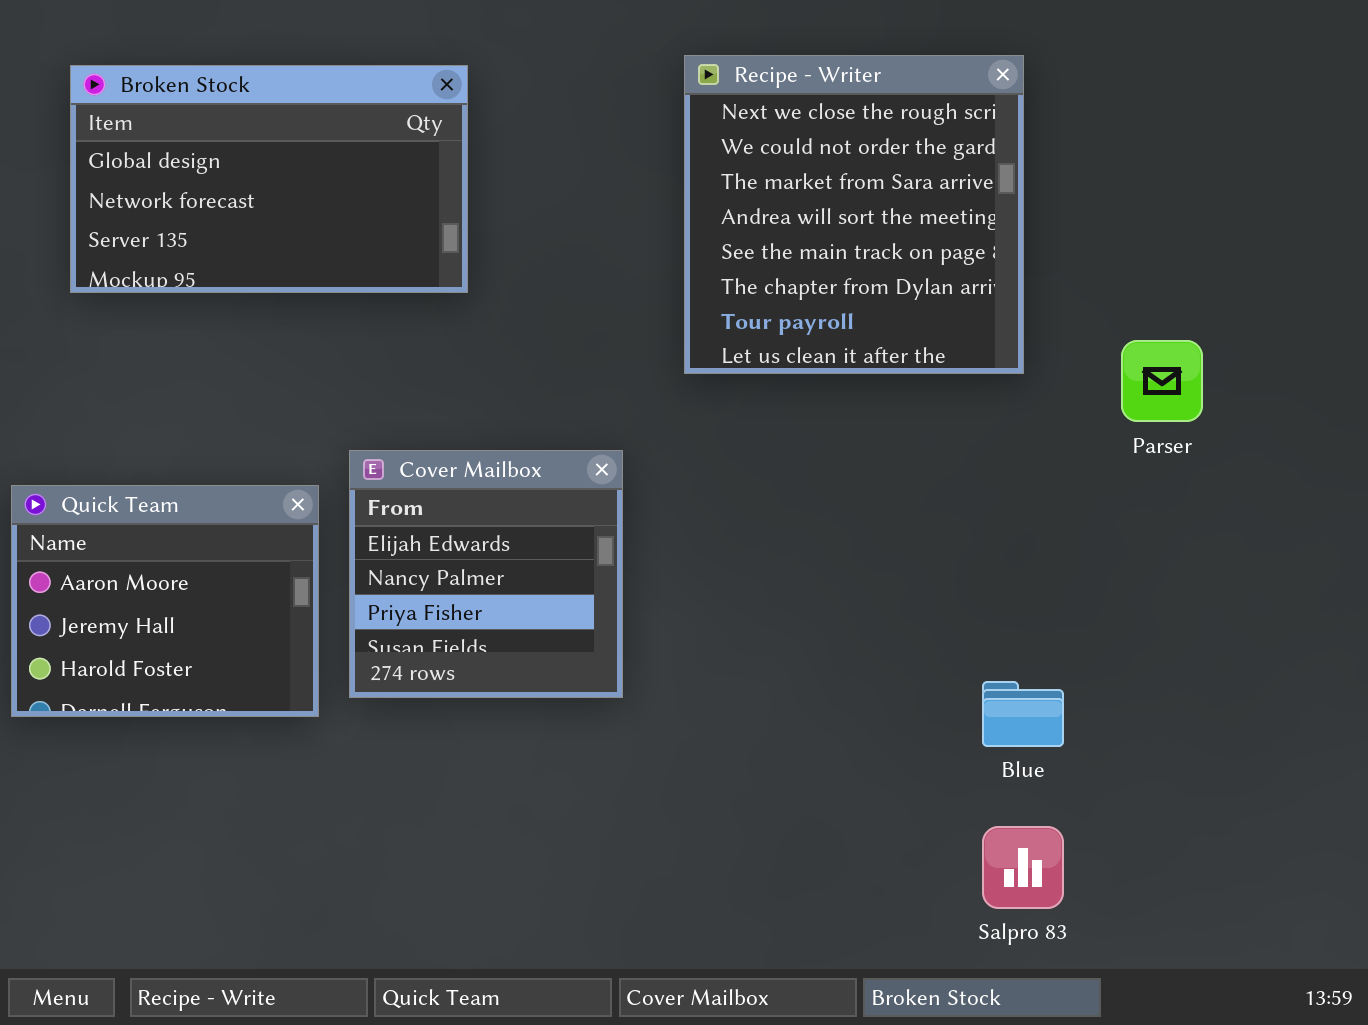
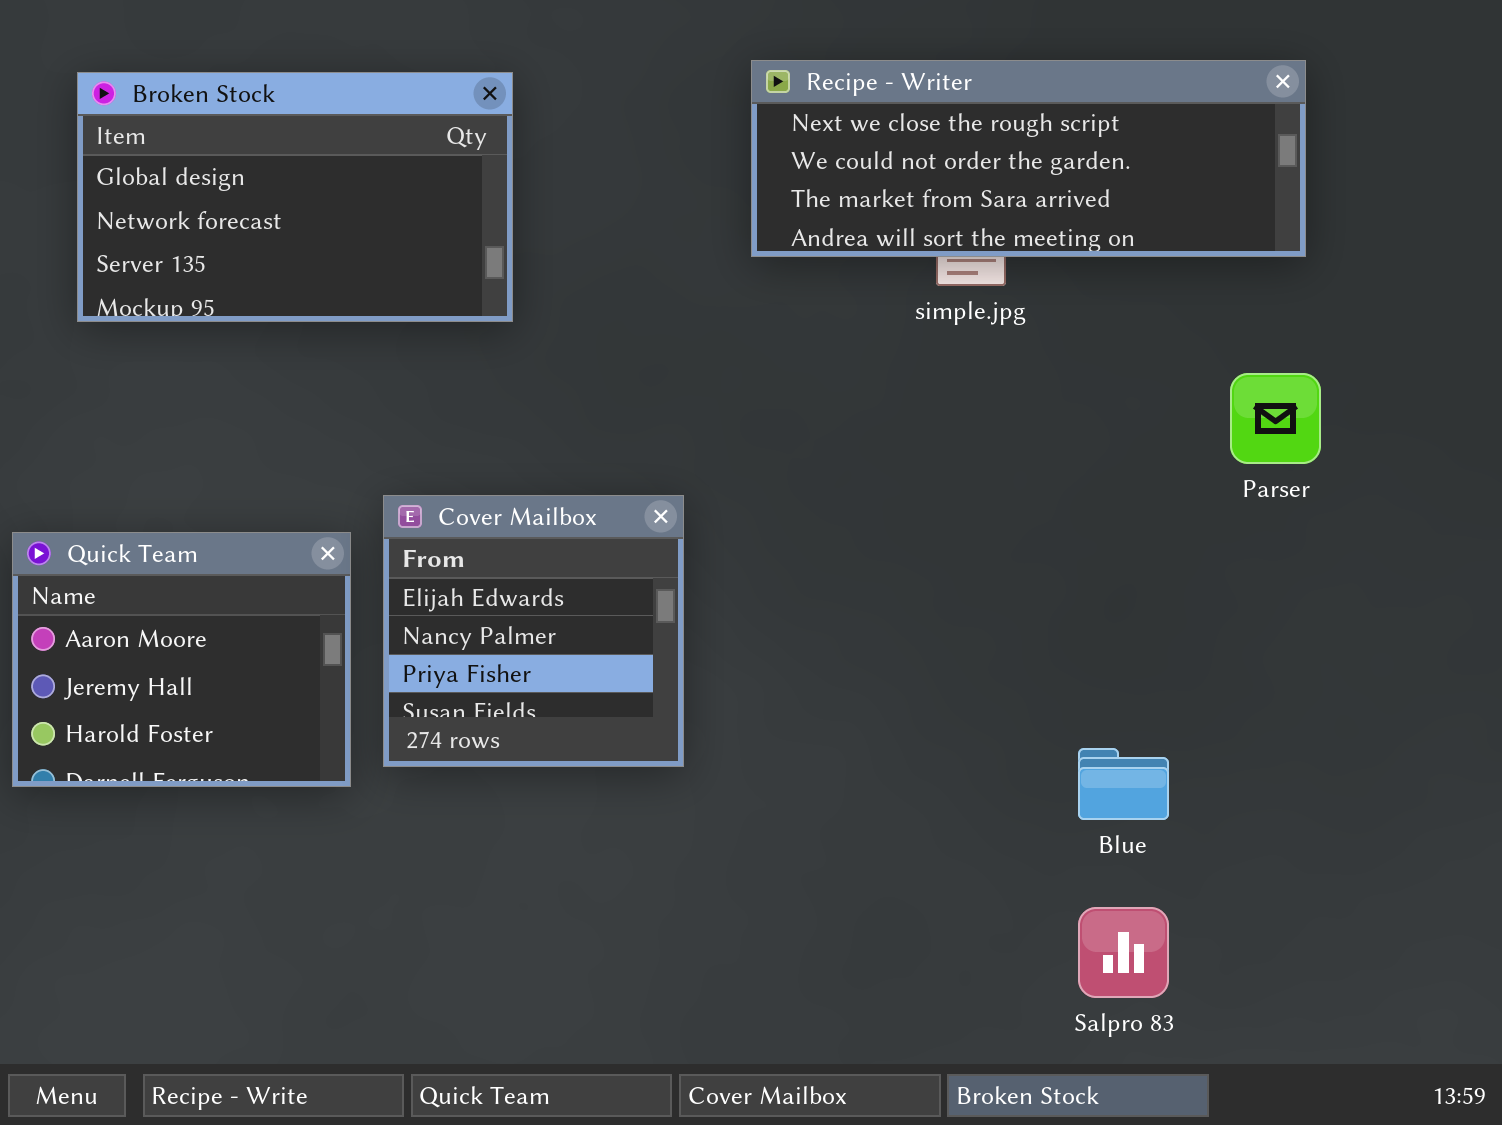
Recipe - Writer: [684,55,1024,374] -> [751,60,1306,257], resized

